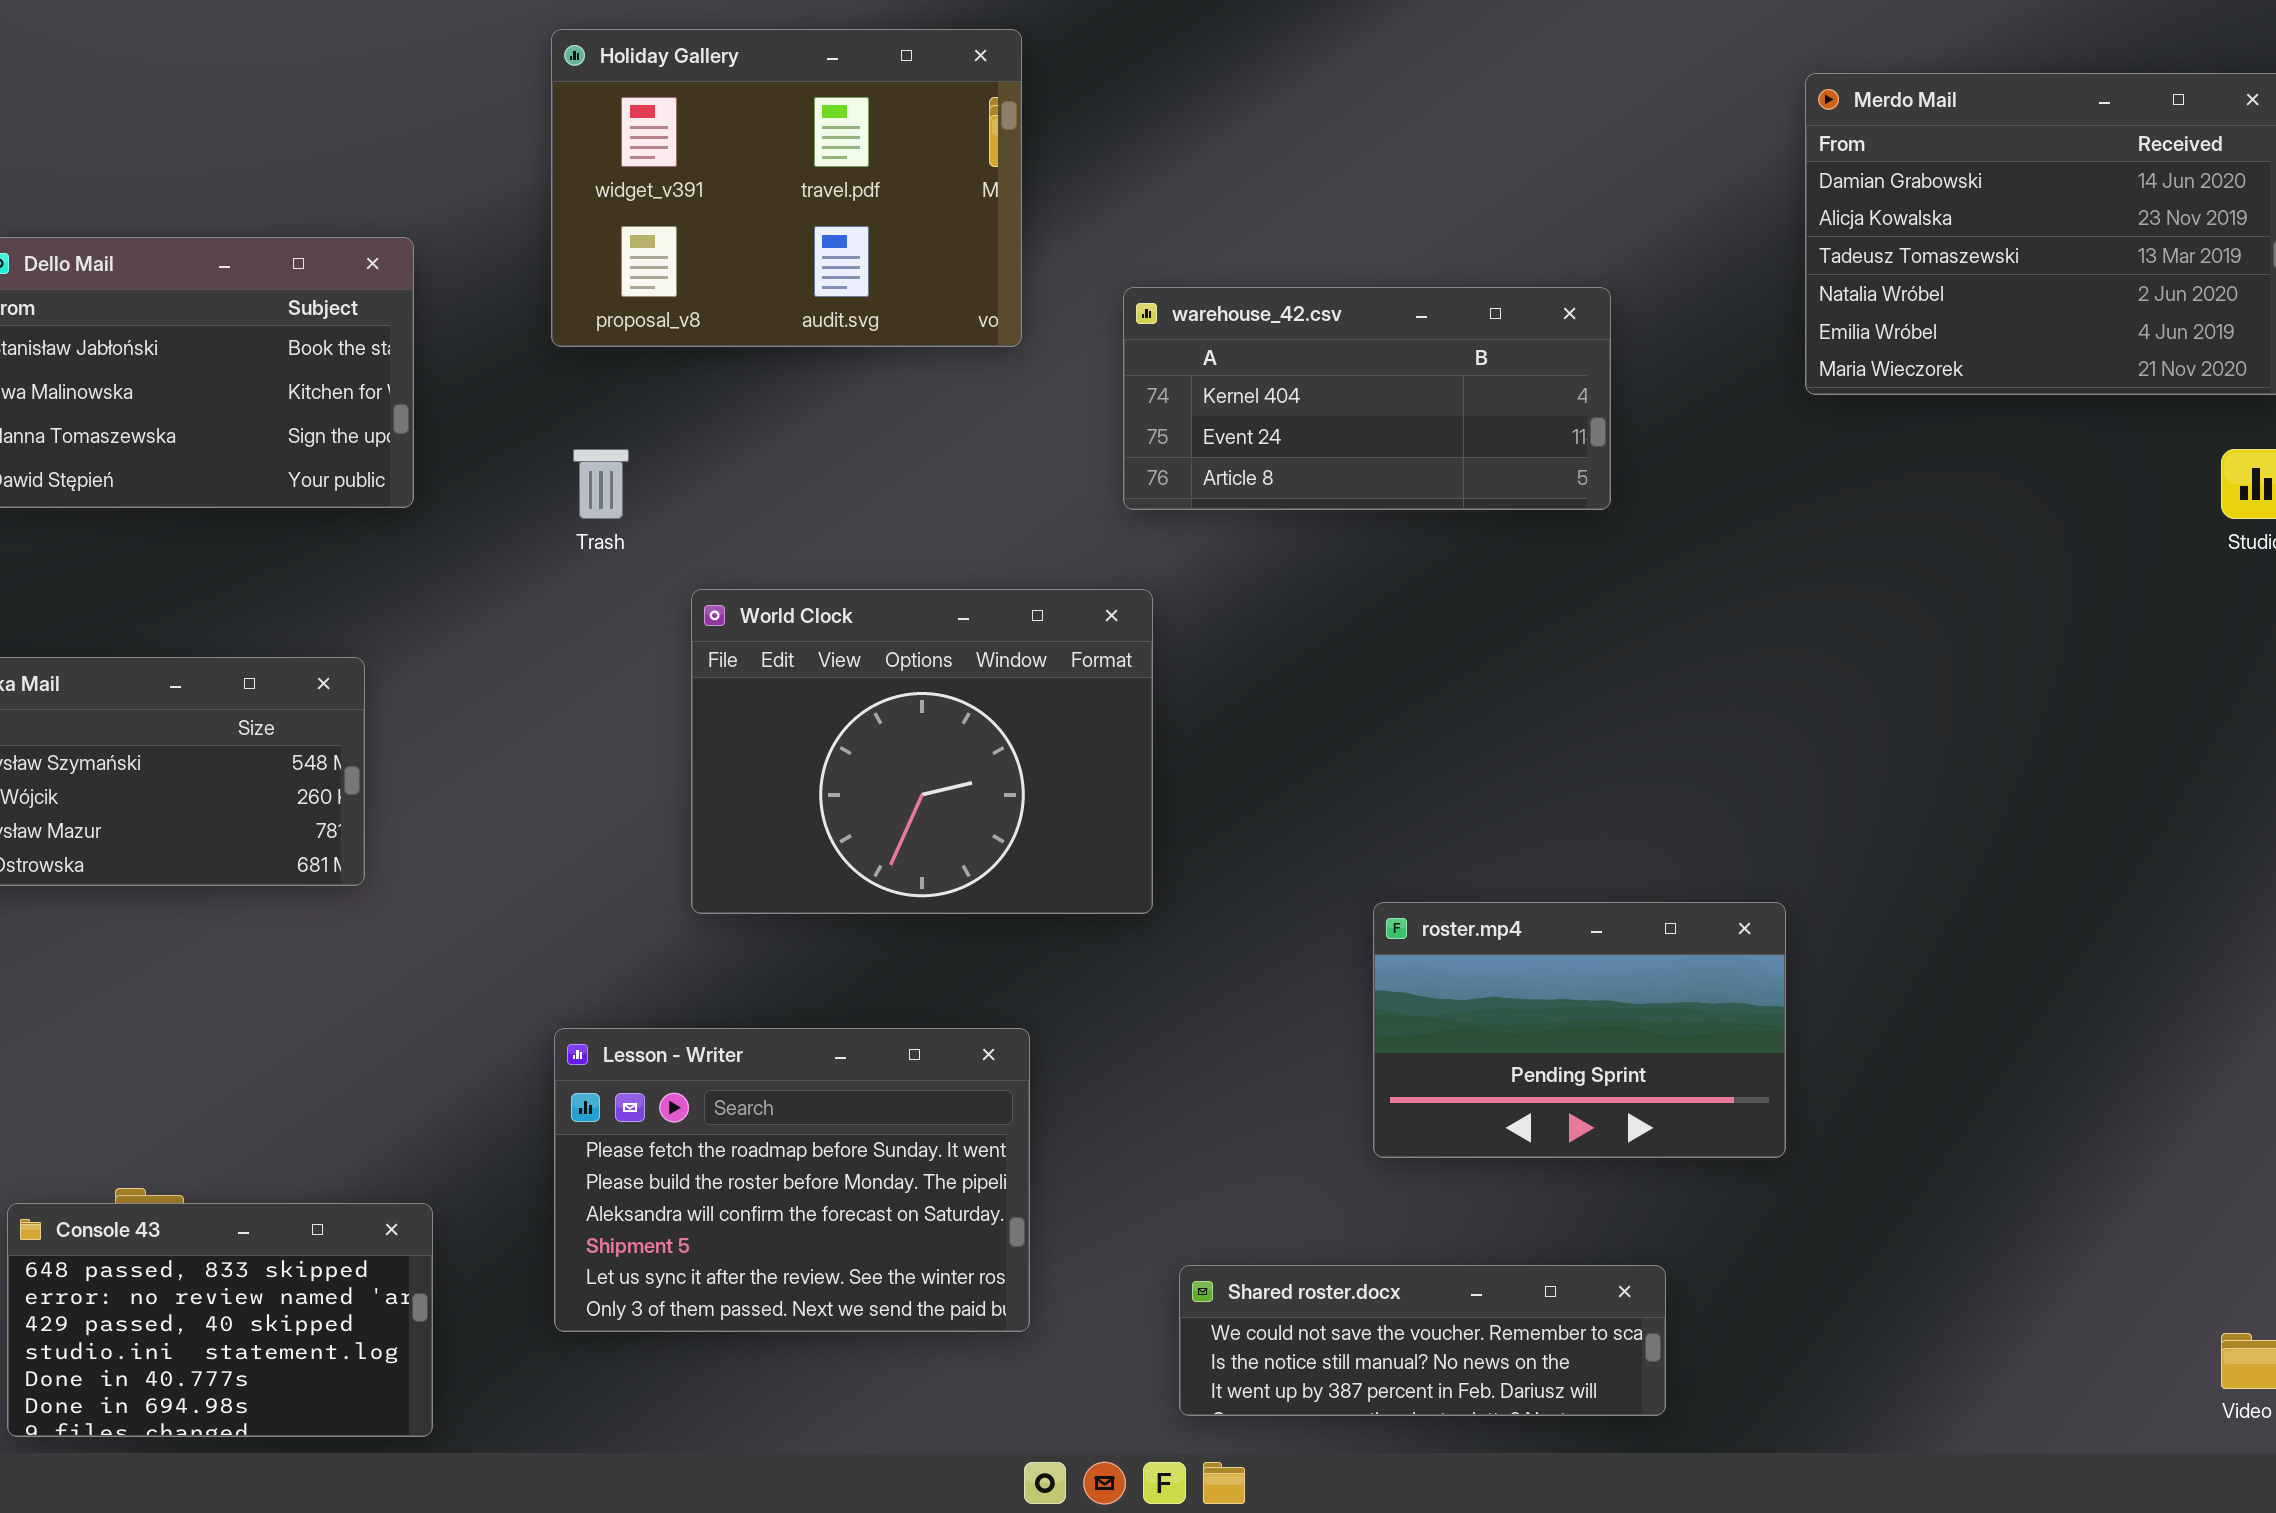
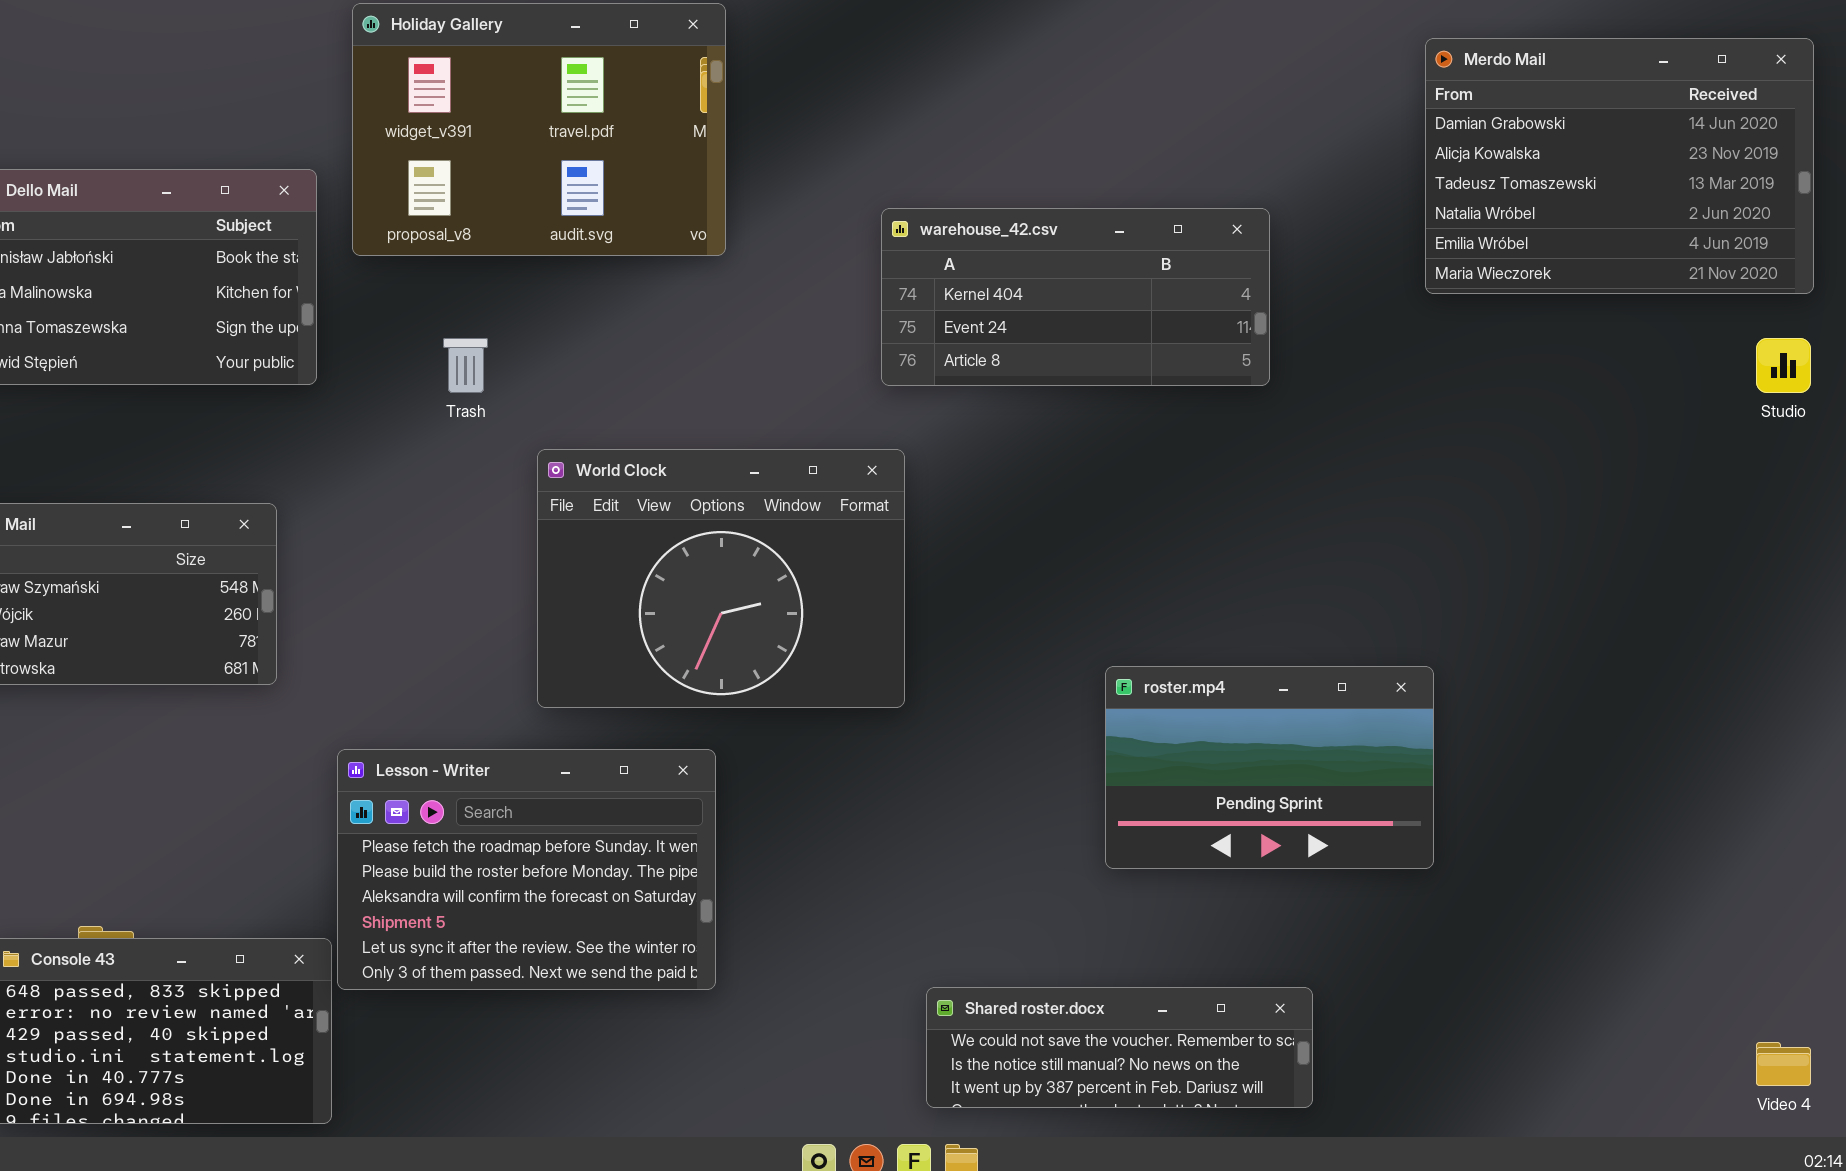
Holiday Gallery: [551,29,1022,347] -> [352,3,726,256], moved
roster.mp4: [1373,902,1786,1158] -> [1105,666,1434,869], moved
Lesson - Writer: [554,1028,1030,1332] -> [337,749,716,990], moved

